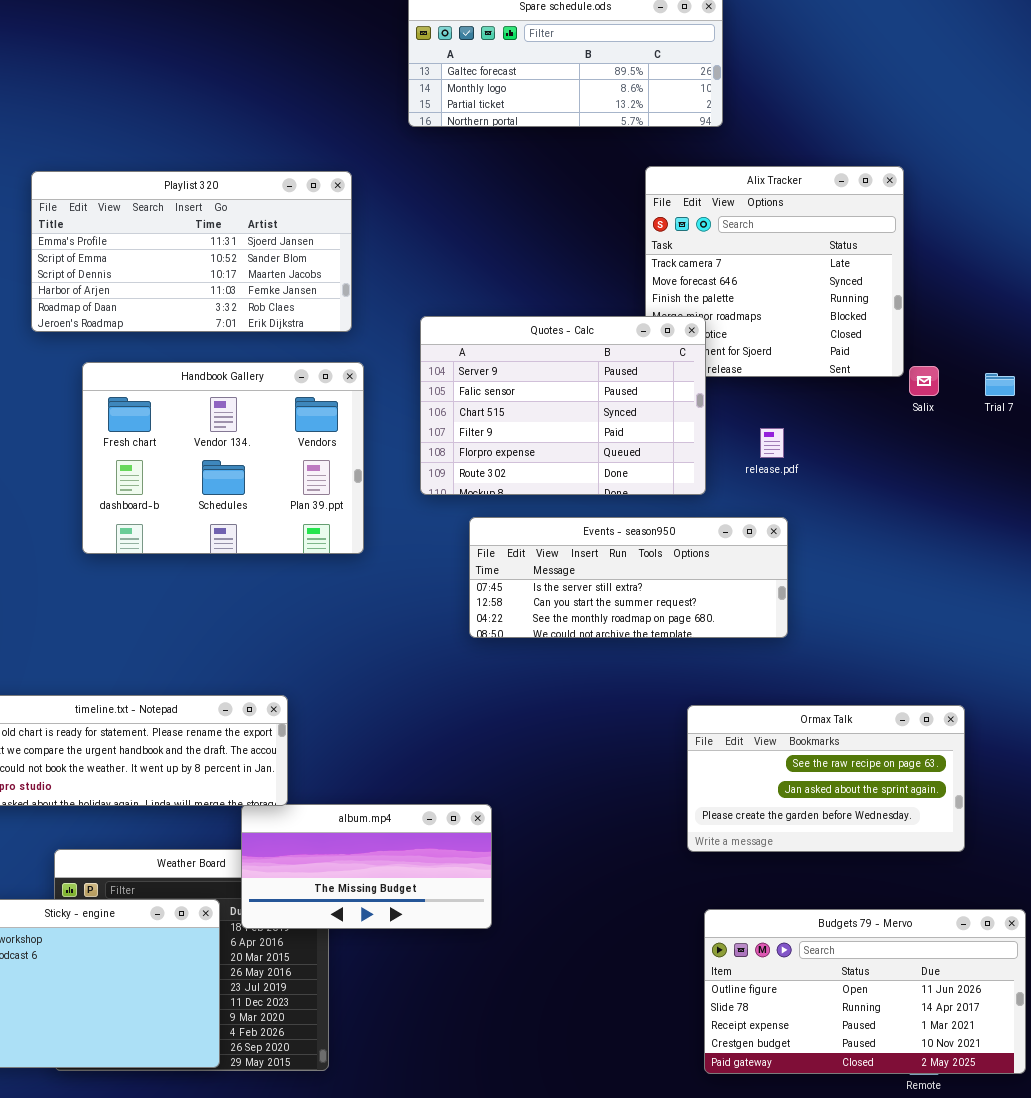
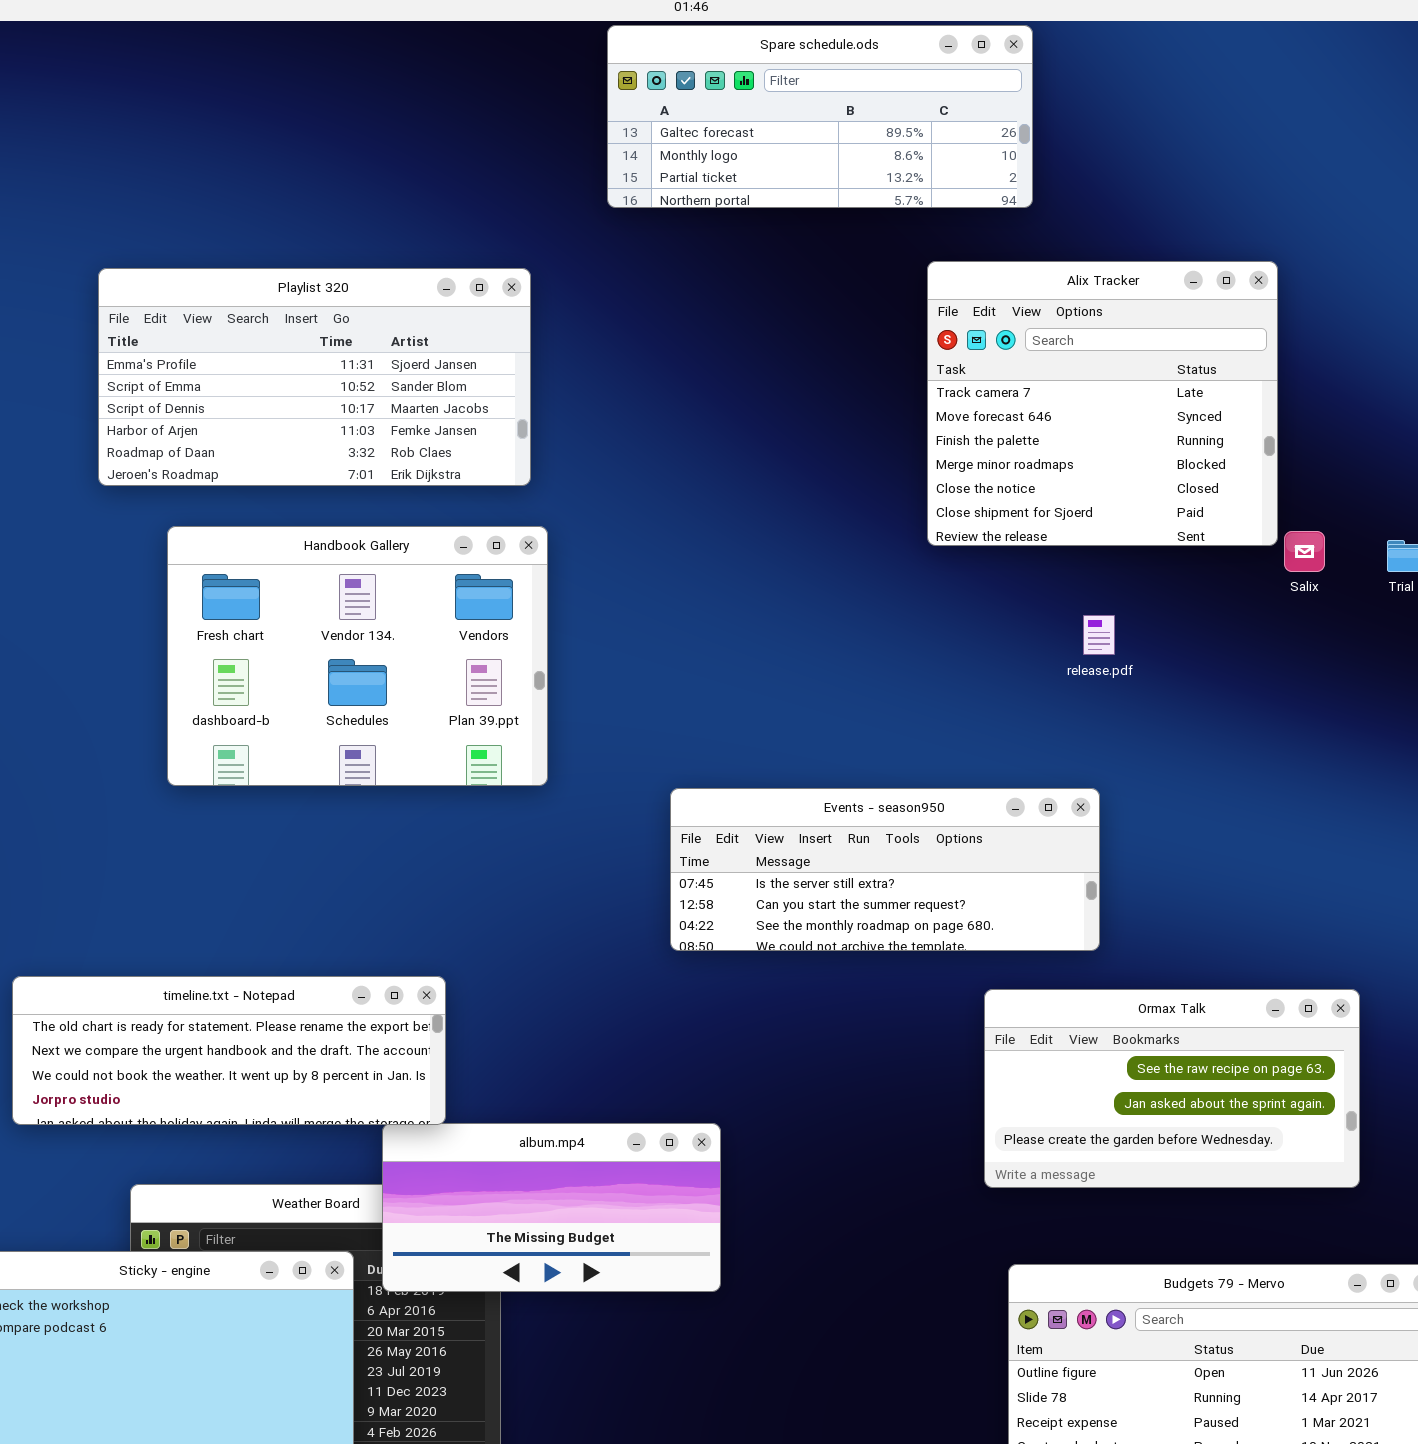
Quotes - Calc: [420,316,706,495] -> none, closed
Events - season950: [469,517,788,638] -> [670,788,1100,951], moved

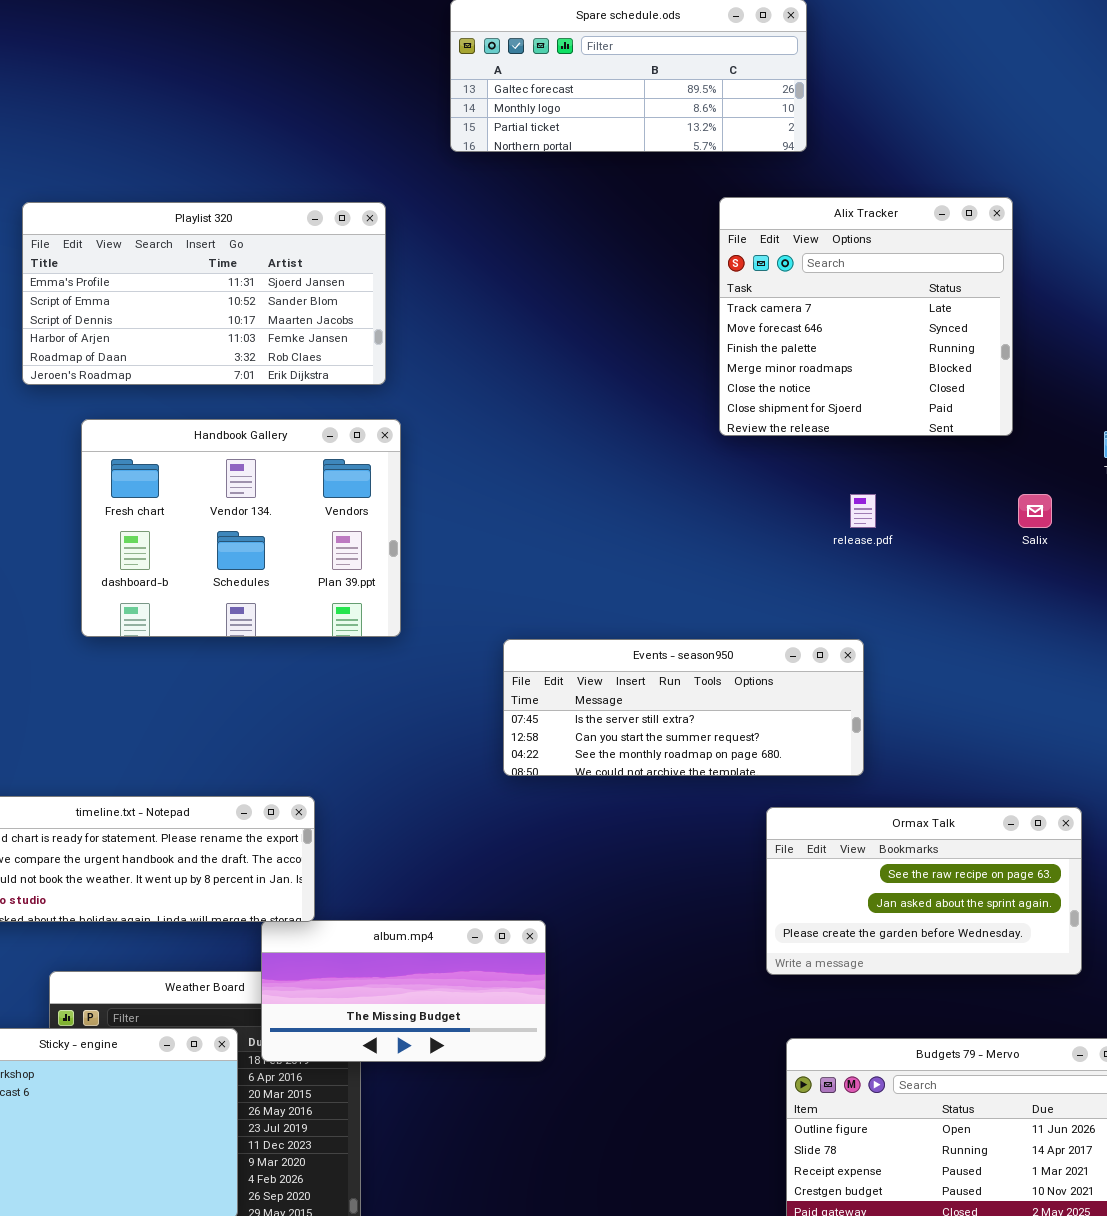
Salix: [1284,531,1325,572] -> [1018,494,1052,528], moved

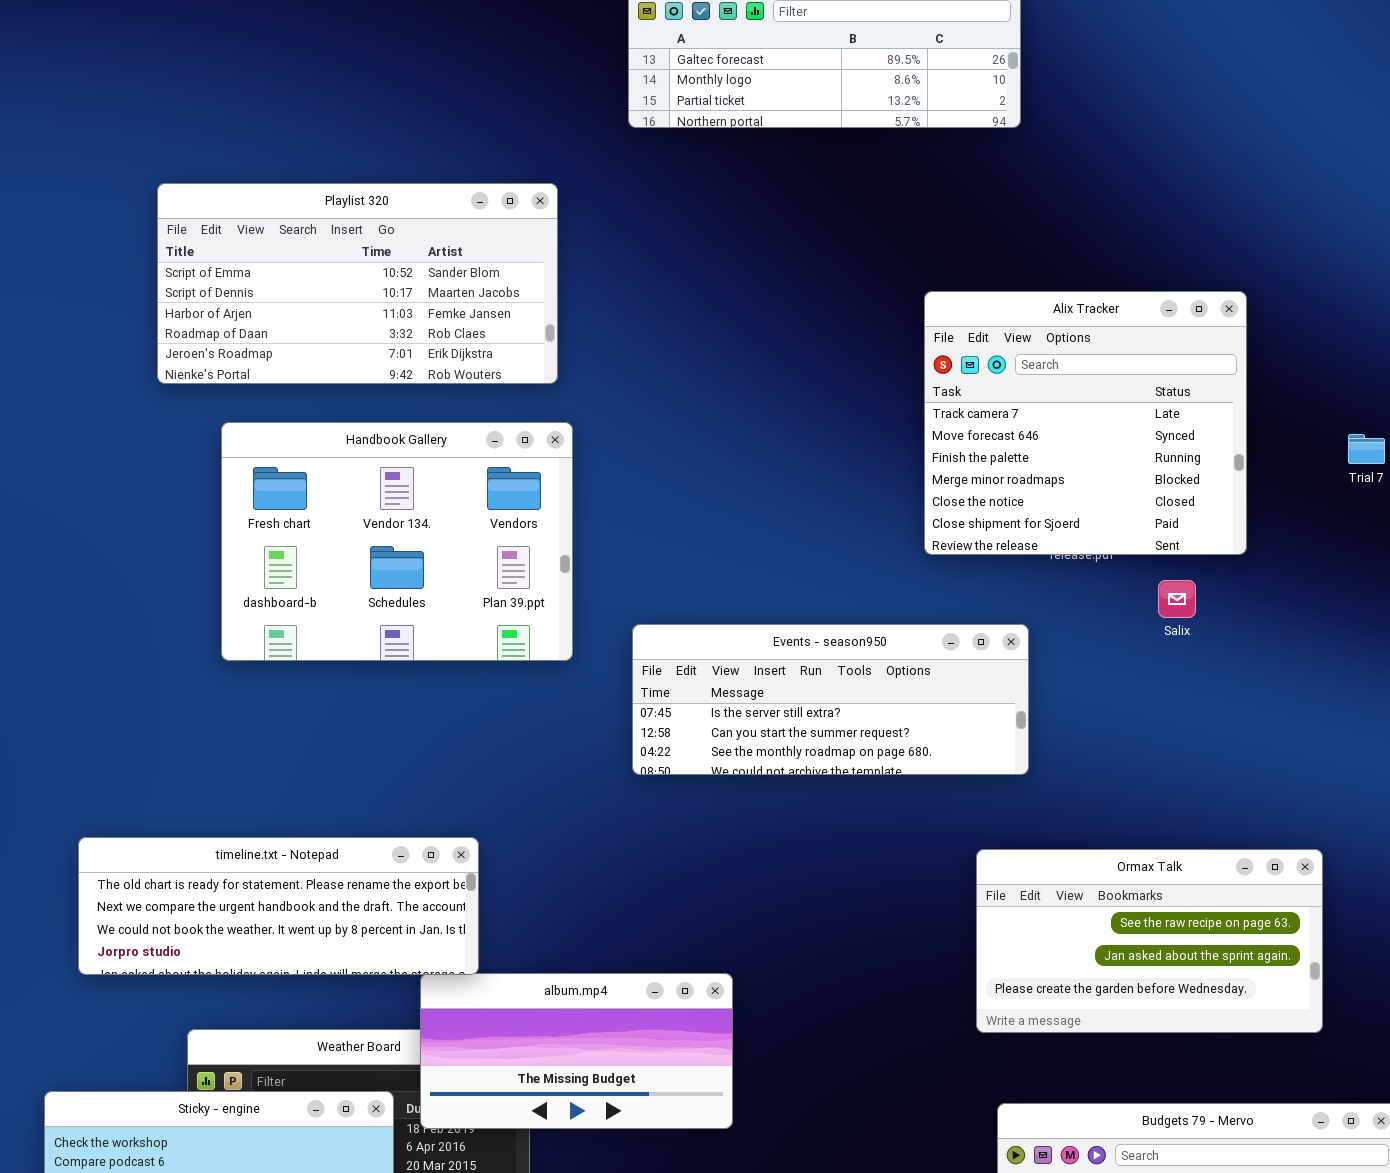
Alix Tracker: [719,197,1013,436] -> [924,291,1247,555], moved
Playlist 320: [22,202,386,385] -> [157,183,558,384], scrolled down 1 row
Salix: [1018,494,1052,528] -> [1158,580,1196,618], moved
Events - season950: [503,639,864,776] -> [632,624,1029,775], moved

